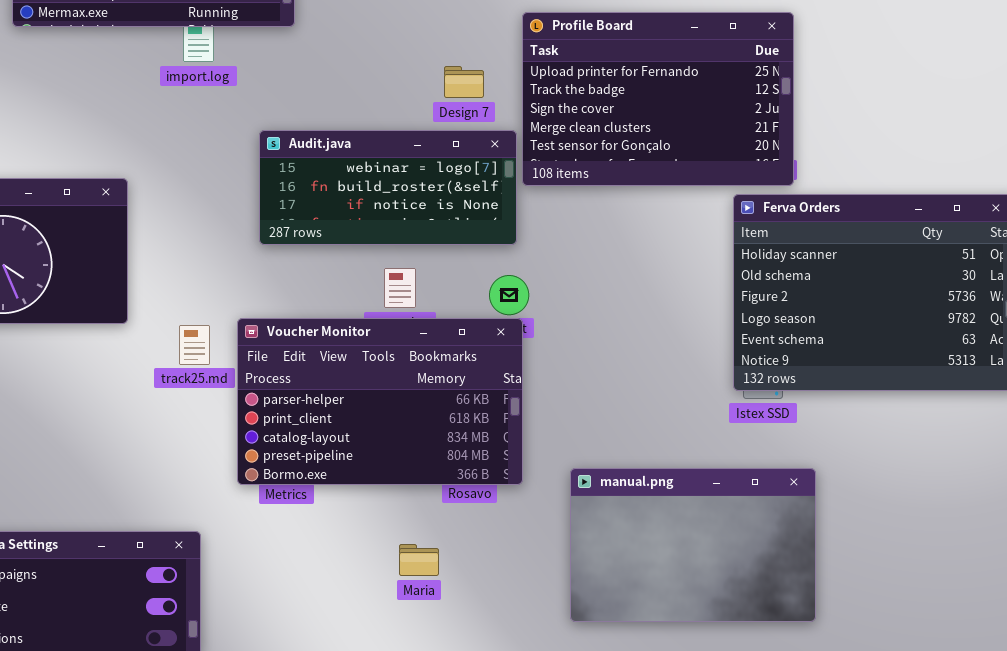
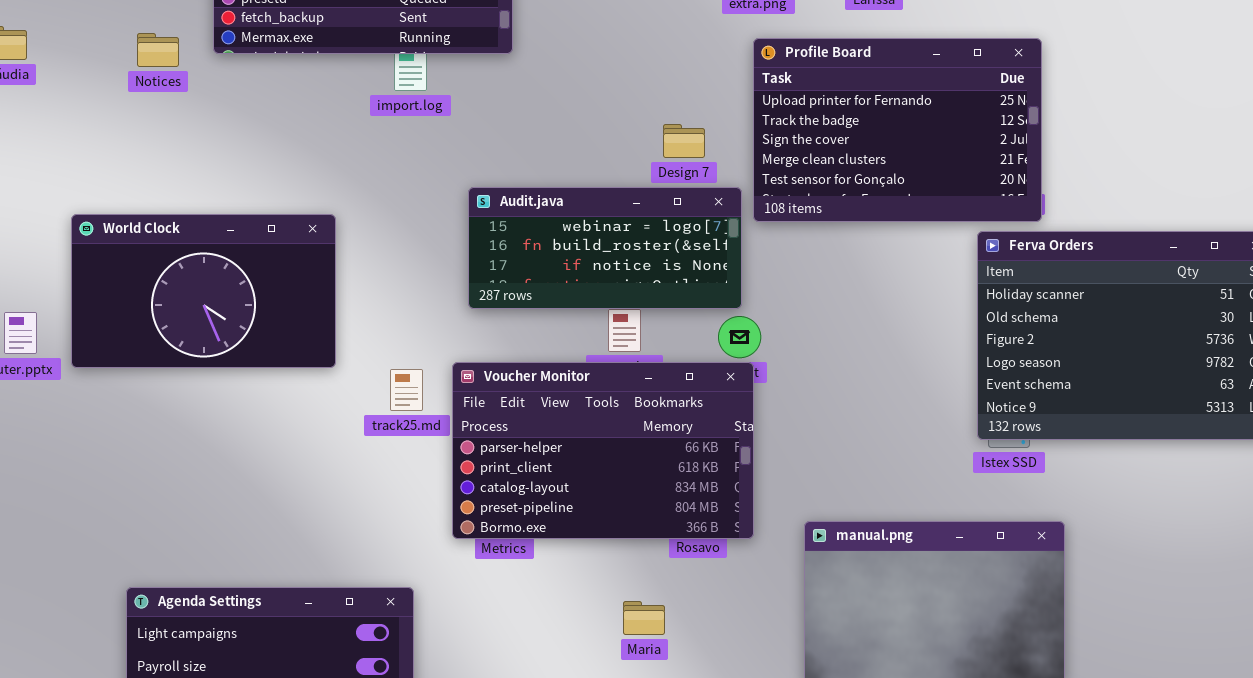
Design 7: [444,66,484,98] -> [663,124,705,158], moved
Audit.java: [259,130,517,245] -> [468,187,742,309], moved

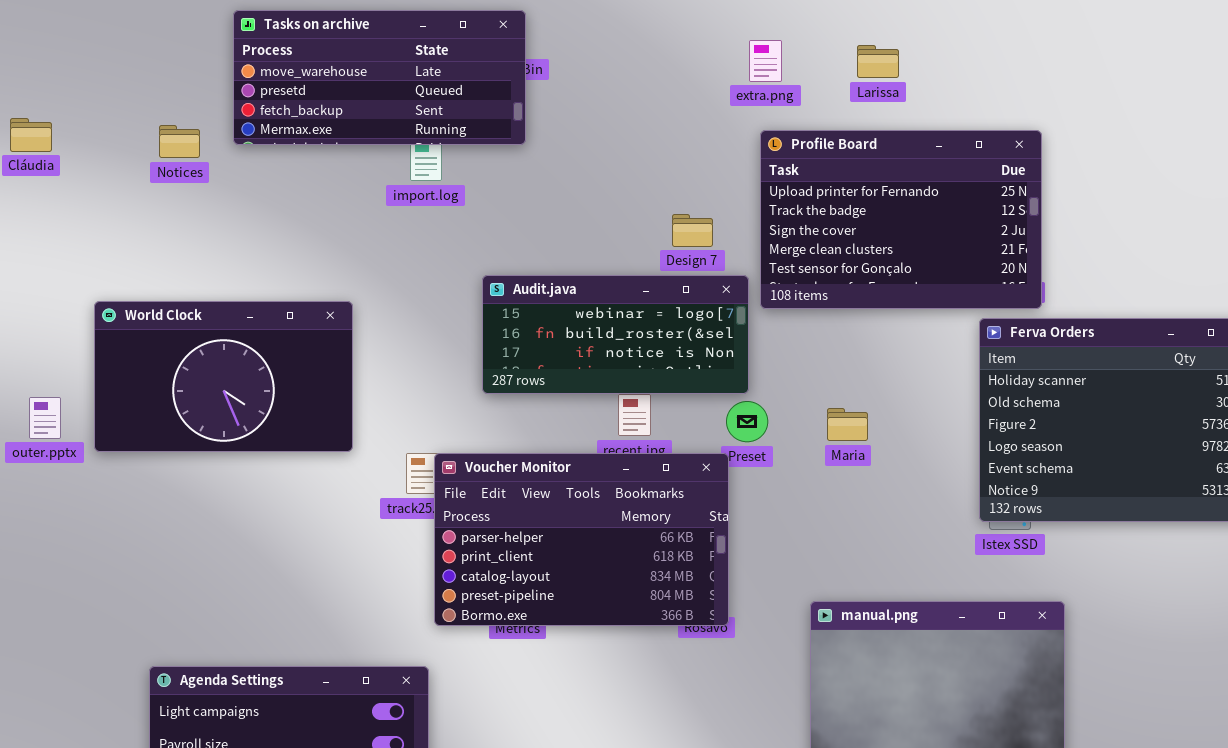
Voucher Monitor: [452,362,754,539] -> [434,453,729,626], moved
Maria: [623,601,665,635] -> [827,408,868,441], moved

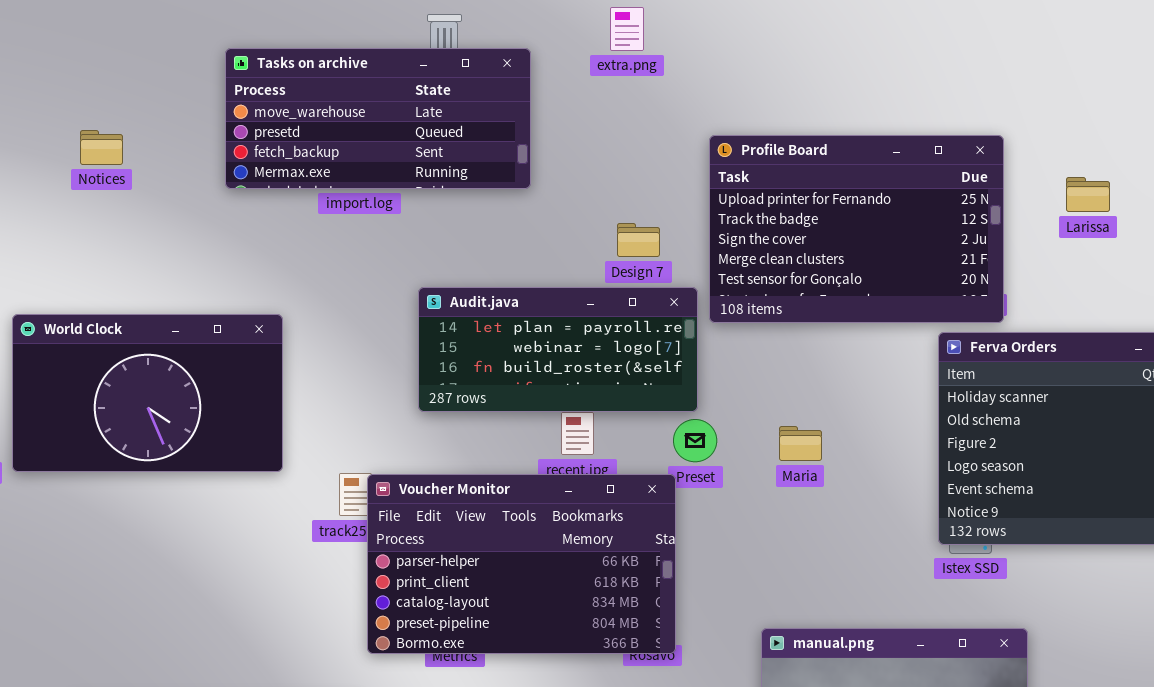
Tasks on archive: [233,10,526,145] -> [225,48,531,189], moved
extra.png: [749,40,782,82] -> [610,7,644,51], moved
Larissa: [857,45,899,78] -> [1066,177,1110,212], moved
Audit.java: [482,275,749,394] -> [418,287,698,412], scrolled up 1 row

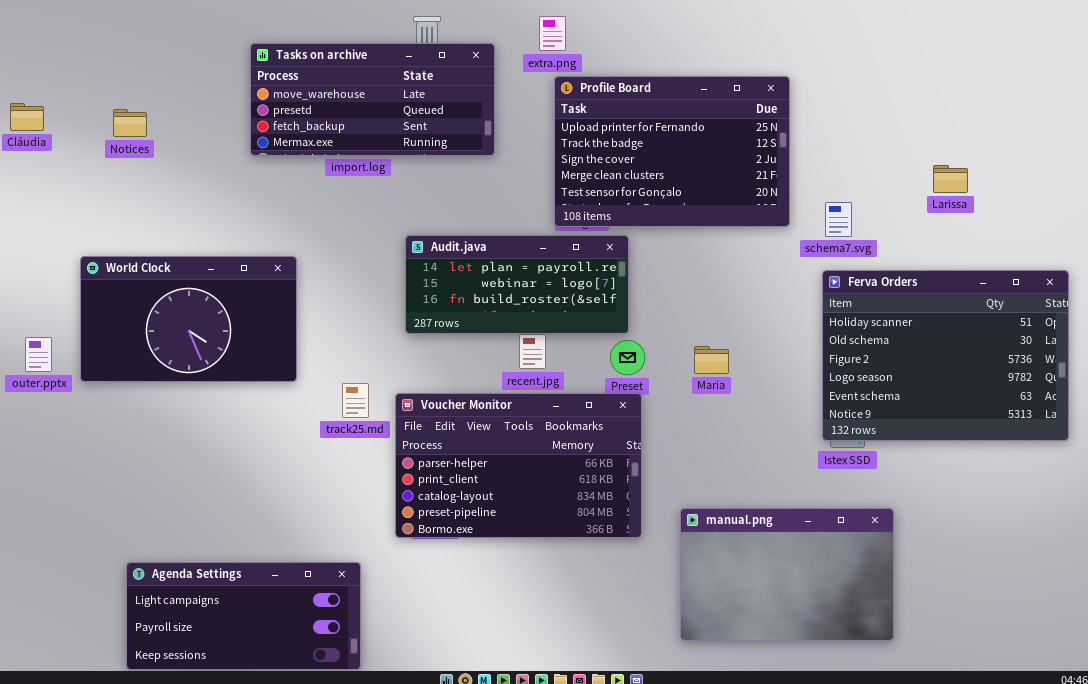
extra.png: [610,7,644,51] -> [539,16,566,51], moved
Notices: [80,130,123,165] -> [113,109,147,137], moved
Profile Board: [709,135,1004,323] -> [554,76,790,227], moved
Larissa: [1066,177,1110,212] -> [933,165,968,193], moved
Voucher Monitor: [367,474,676,654] -> [395,393,642,538], moved

